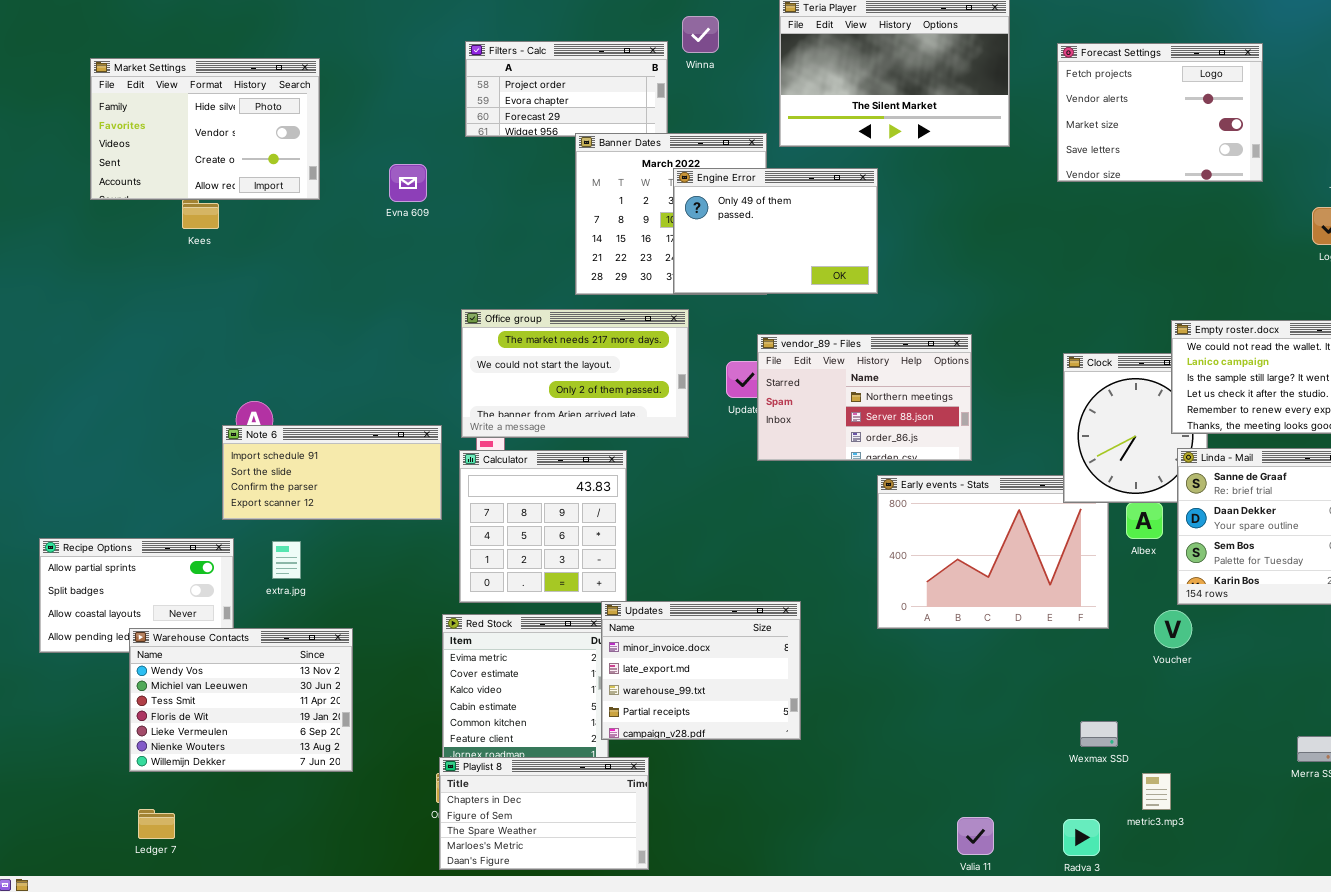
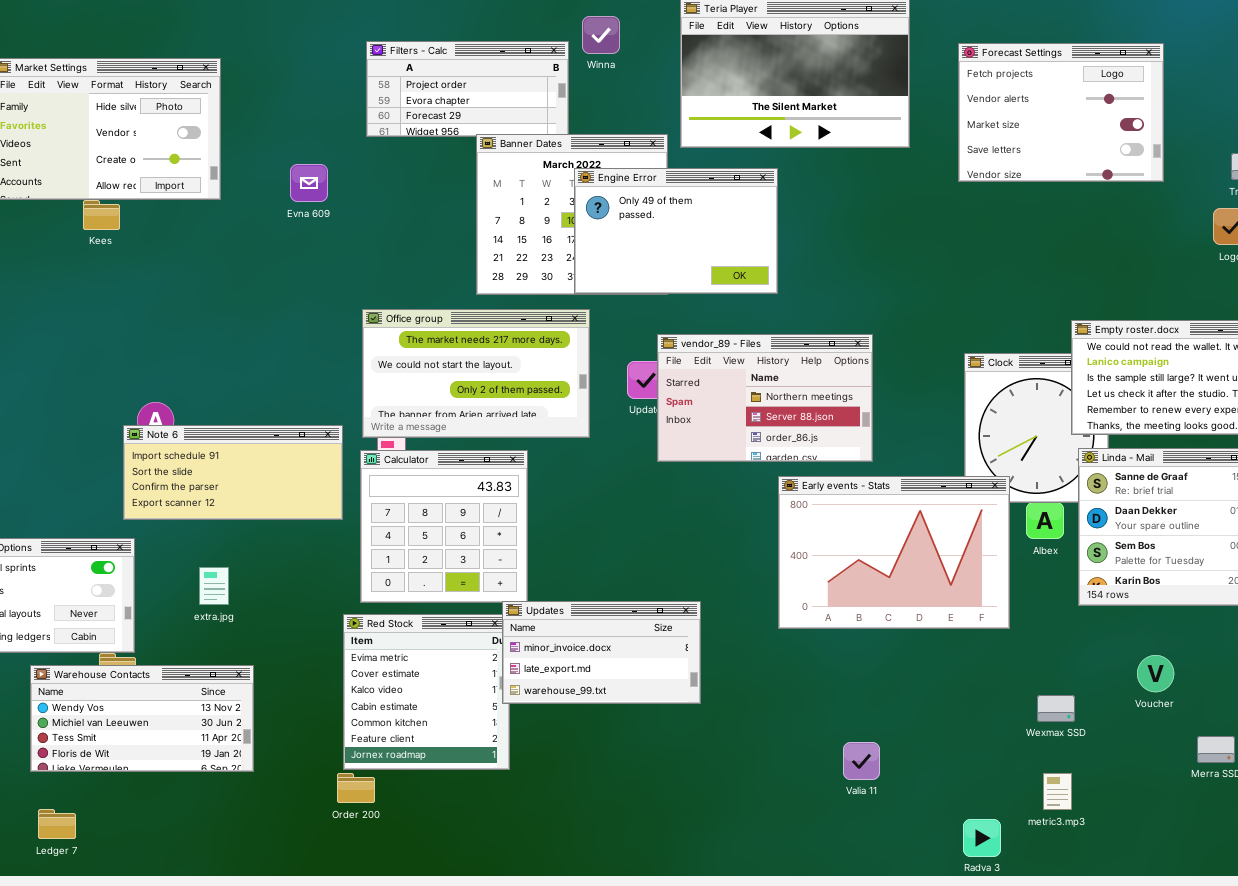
Early events - Stats: [877,475,1109,629] -> [778,476,1010,629], raised
extra.jpg: [272,541,301,579] -> [199,567,229,605], moved
Updates: [601,601,801,740] -> [502,601,701,704], resized
Voucher: [1154,610,1192,648] -> [1137,655,1174,692], moved
Warehouse Contacts: [129,628,353,772] -> [30,665,254,772], resized
Wexmax SSD: [1080,721,1118,747] -> [1037,695,1075,722], moved
Playlist 8: [439,757,649,870] -> none, closed
Valia 11: [957,817,994,855] -> [843,742,880,780], moved

